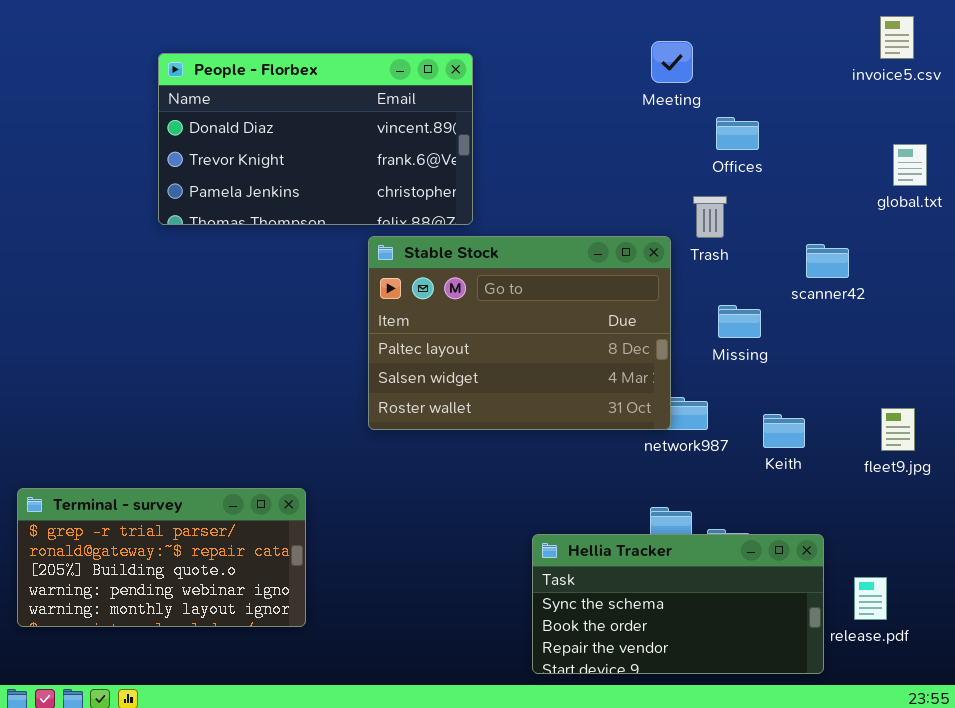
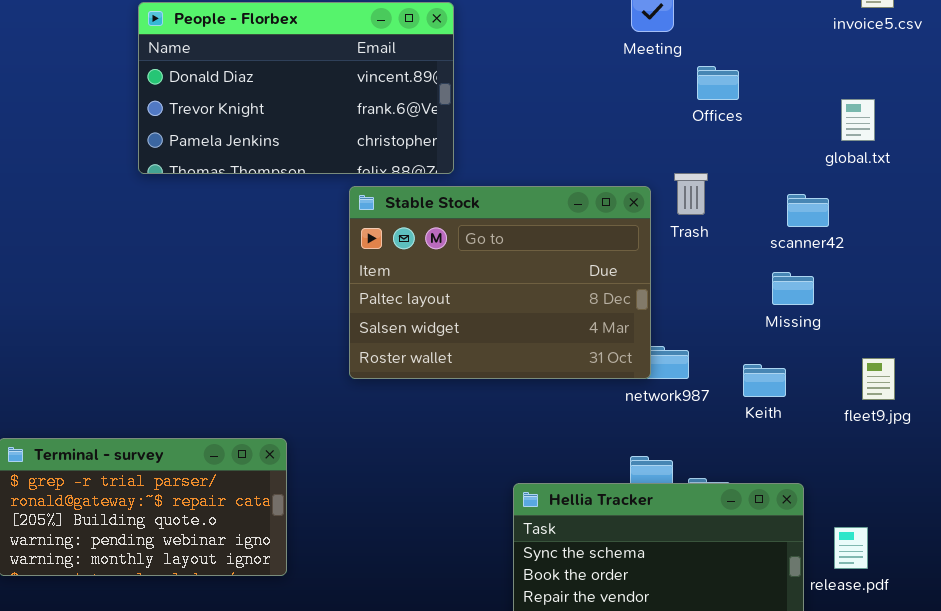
global.txt: [893,144,927,186] -> [841,99,875,141], moved
Trash: [693,196,727,238] -> [674,173,708,215], moved
Missing: [718,305,761,338] -> [772,272,814,305], moved

